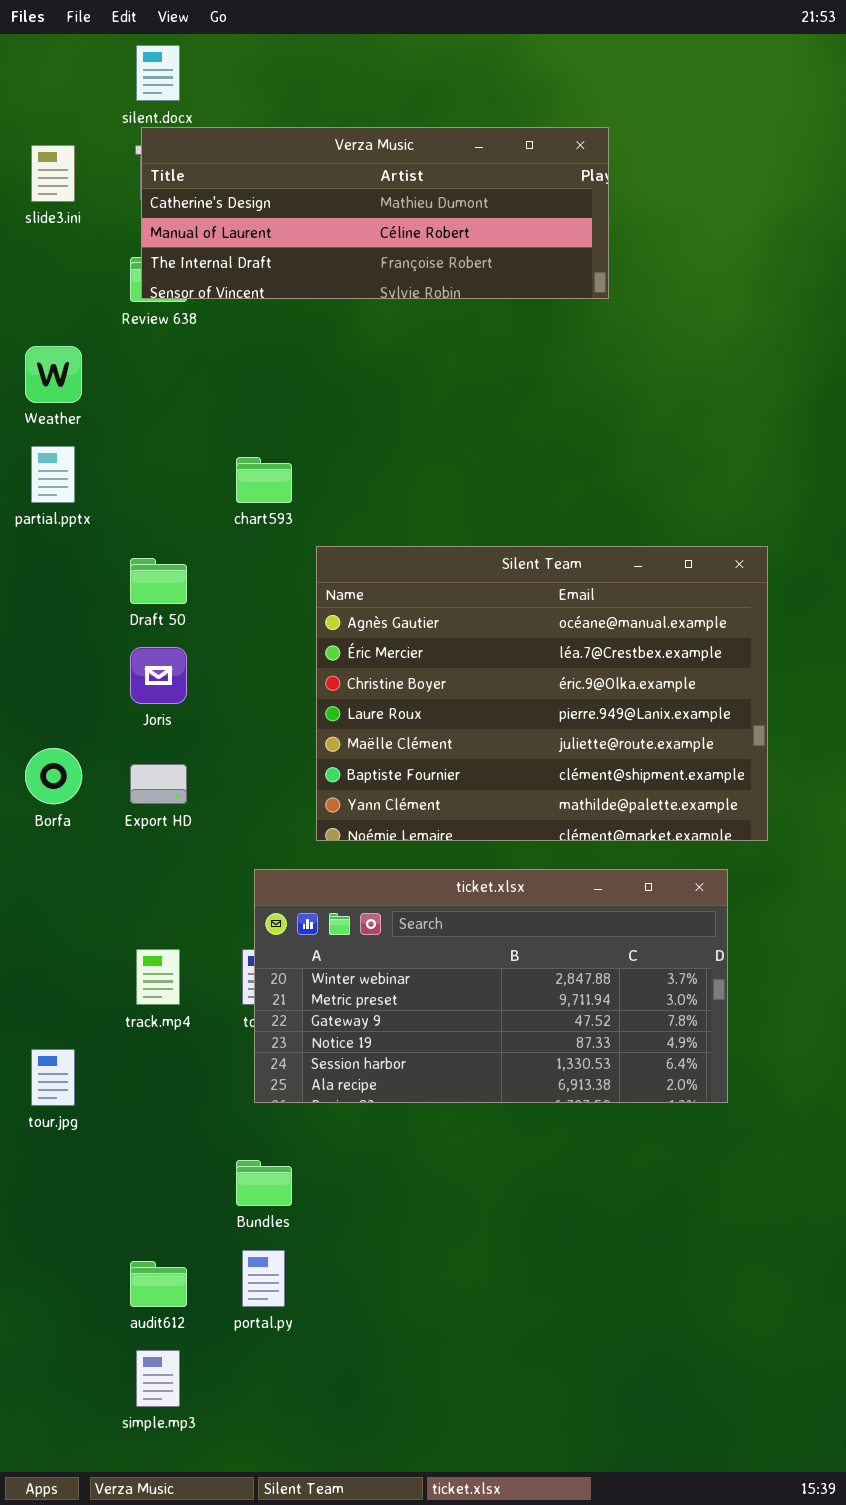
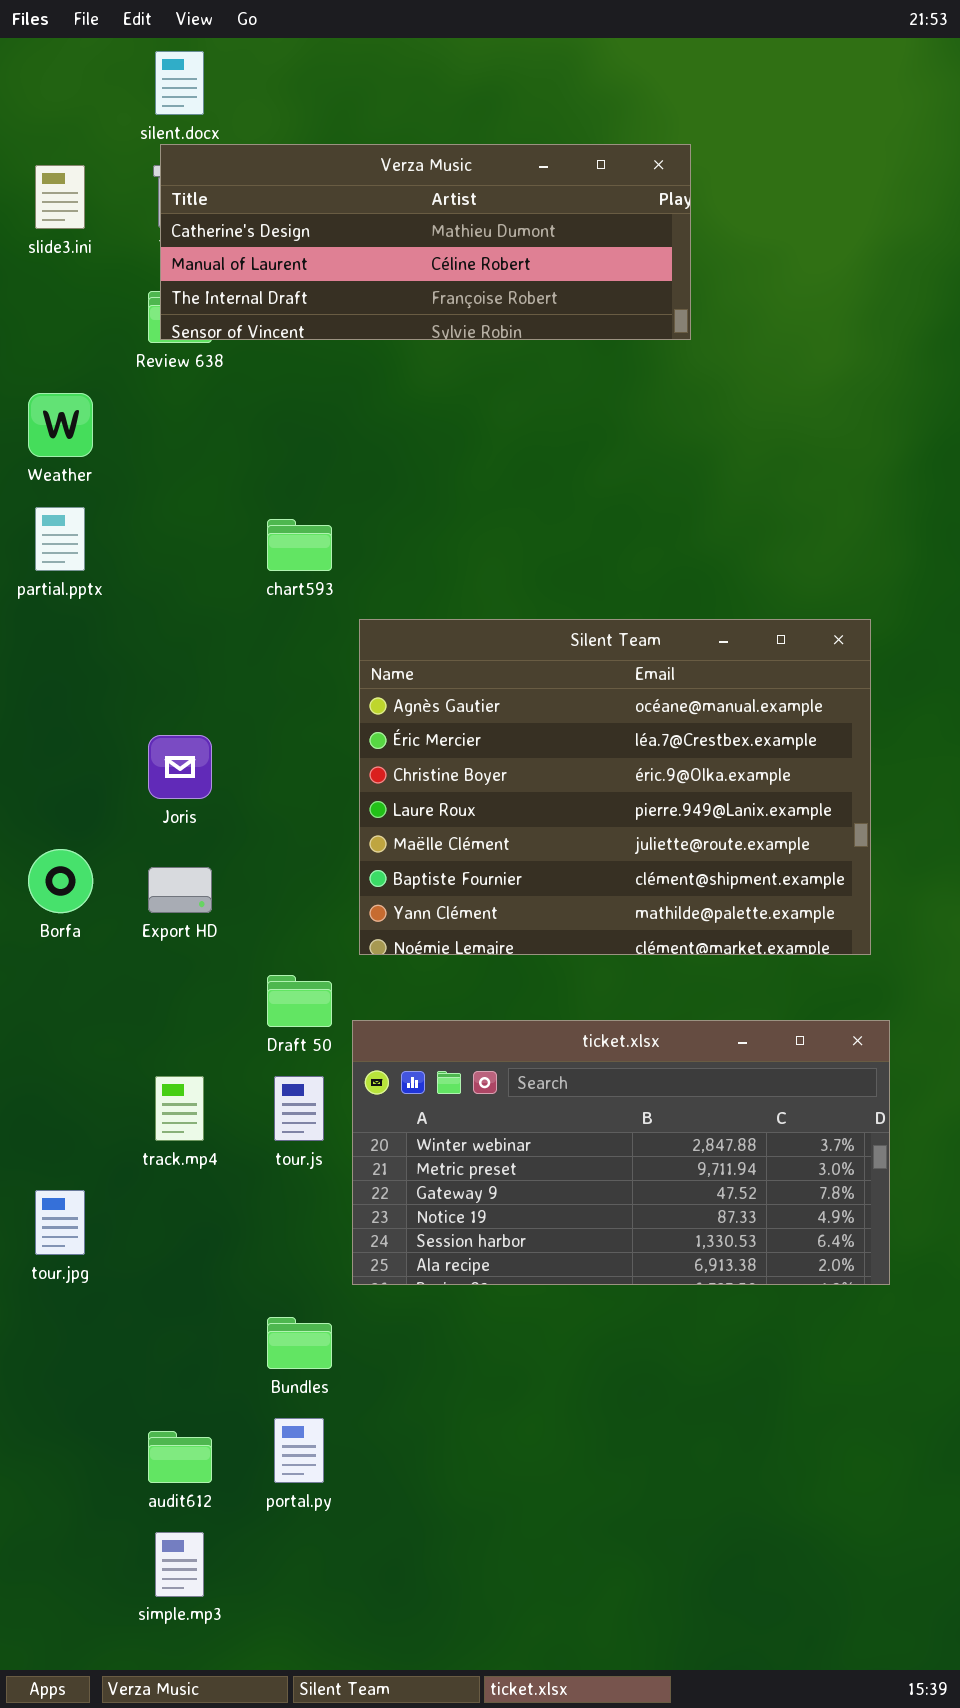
Draft 50: [130,558,187,604] -> [267,975,332,1027], moved
ticket.xlsx: [254,869,728,1103] -> [352,1020,890,1285], moved

